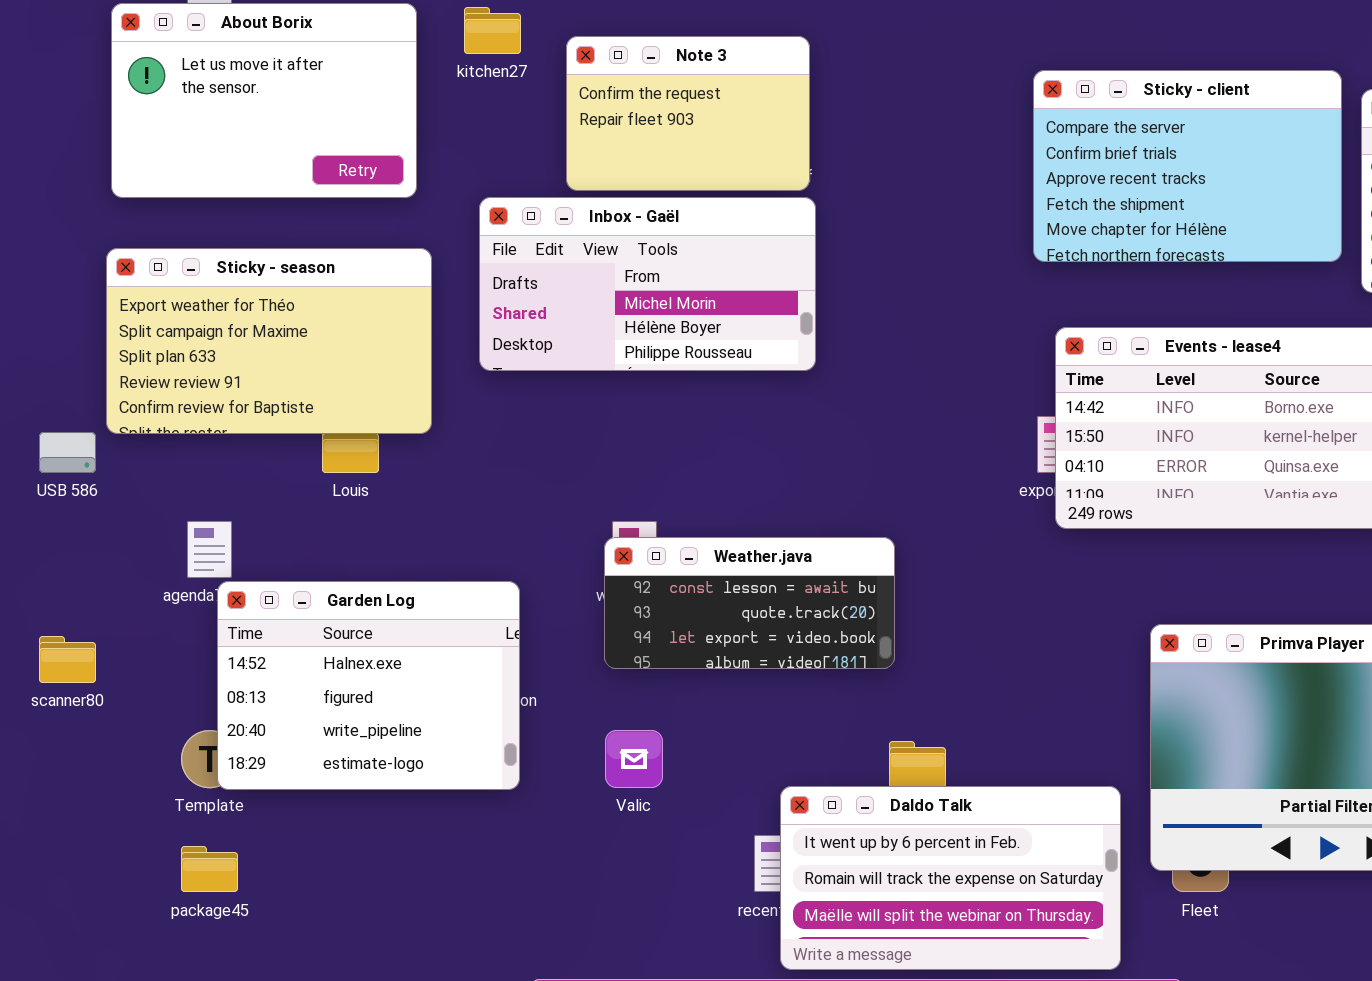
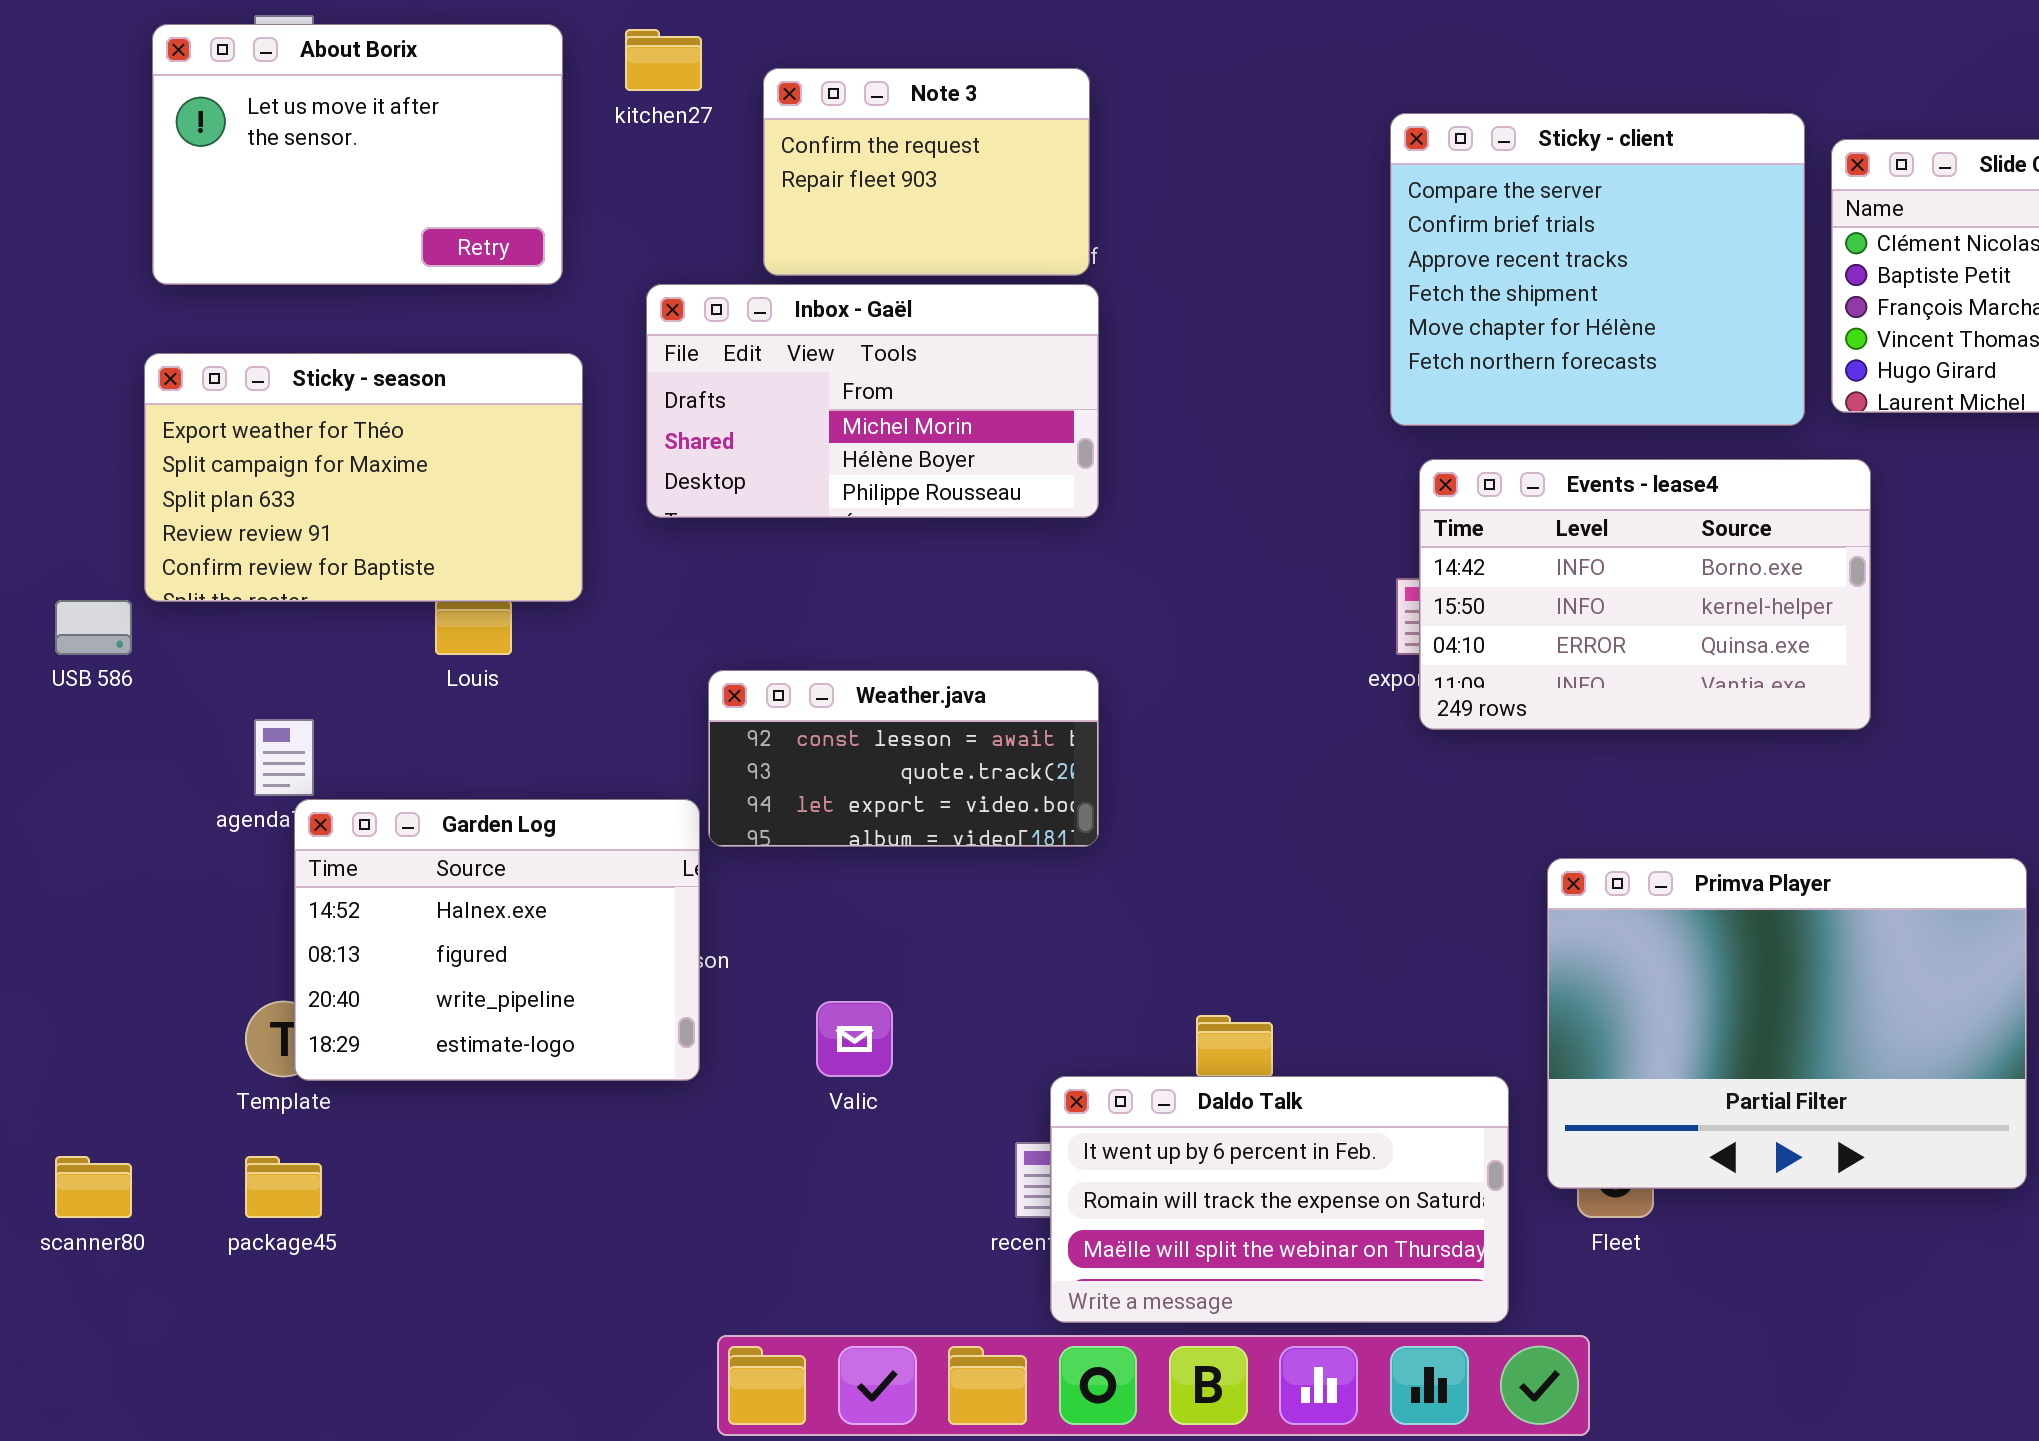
Sticky - client: [1033,70,1342,262] -> [1390,113,1805,426], resized
Weather.java: [604,537,895,669] -> [708,670,1099,847], moved
scanner80: [39,636,96,683] -> [55,1156,132,1218], moved

